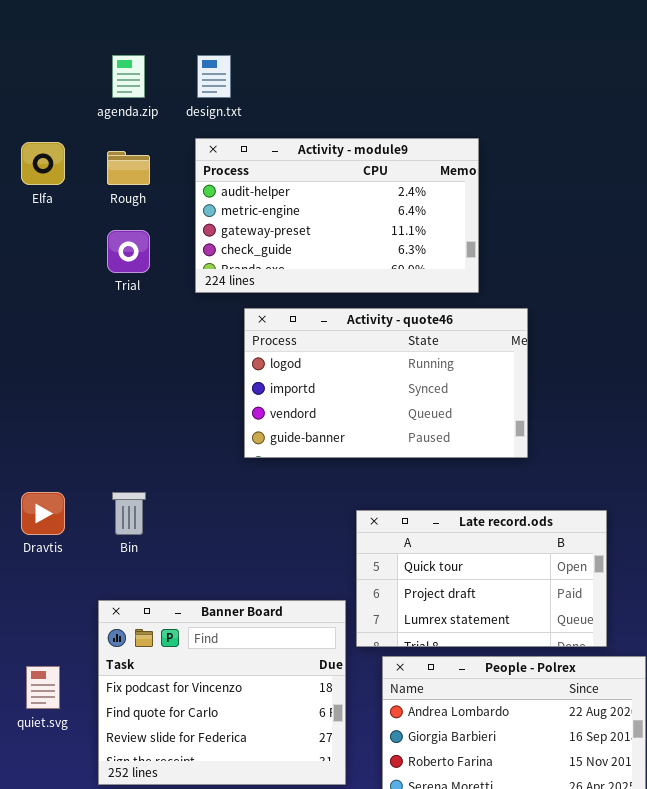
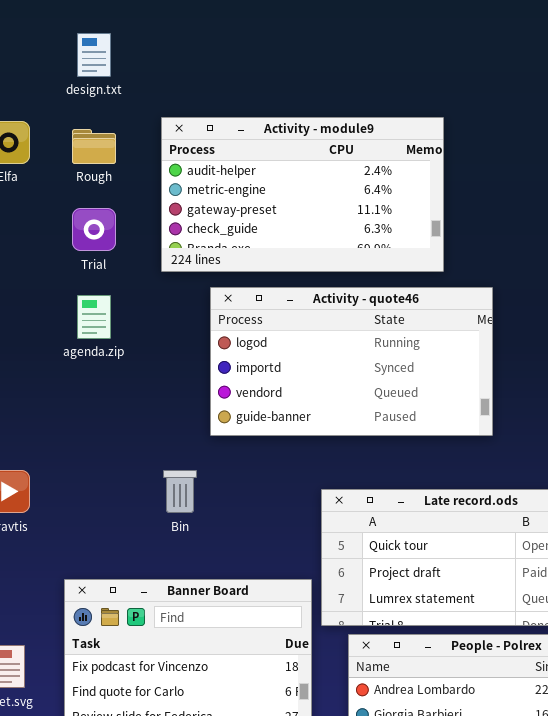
agenda.zip: [112,55,145,98] -> [77,295,111,339], moved
design.txt: [197,55,231,98] -> [77,33,111,77], moved
Bin: [112,492,146,535] -> [163,470,197,513], moved

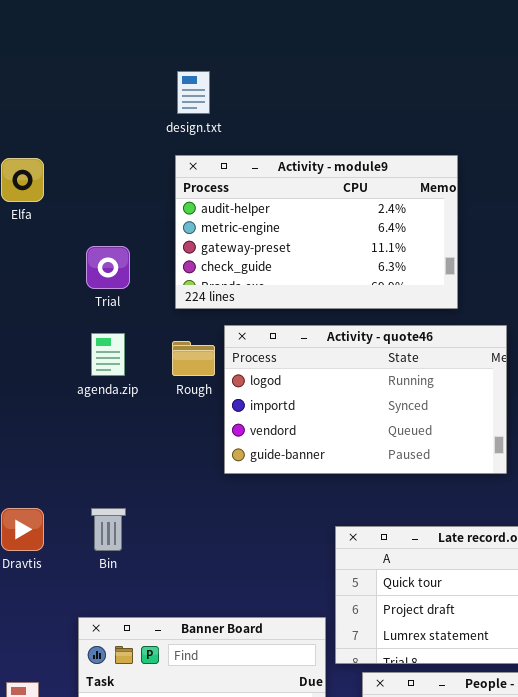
design.txt: [77,33,111,77] -> [177,71,210,114], moved
Rough: [72,129,116,164] -> [172,341,215,376], moved
Bin: [163,470,197,513] -> [91,508,126,551], moved

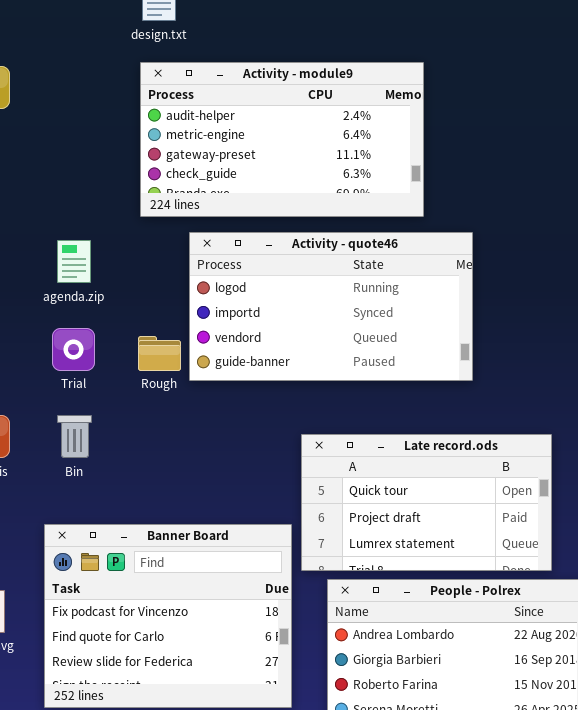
Trial: [86,246,130,289] -> [52,328,95,371], moved
Rough: [172,341,215,376] -> [138,336,181,371], moved

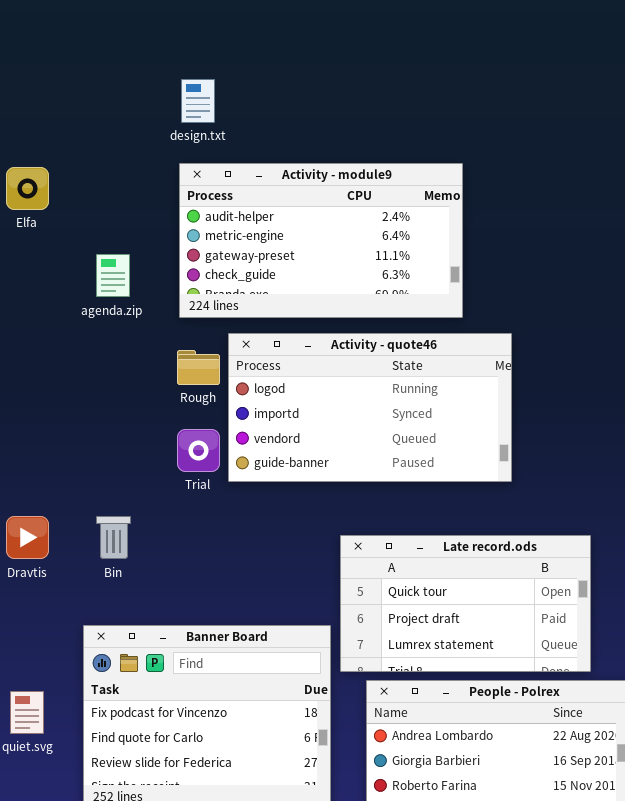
agenda.zip: [57,240,91,283] -> [96,254,130,297], moved
Trial: [52,328,95,371] -> [177,429,220,472], moved
Rough: [138,336,181,371] -> [177,350,220,385], moved

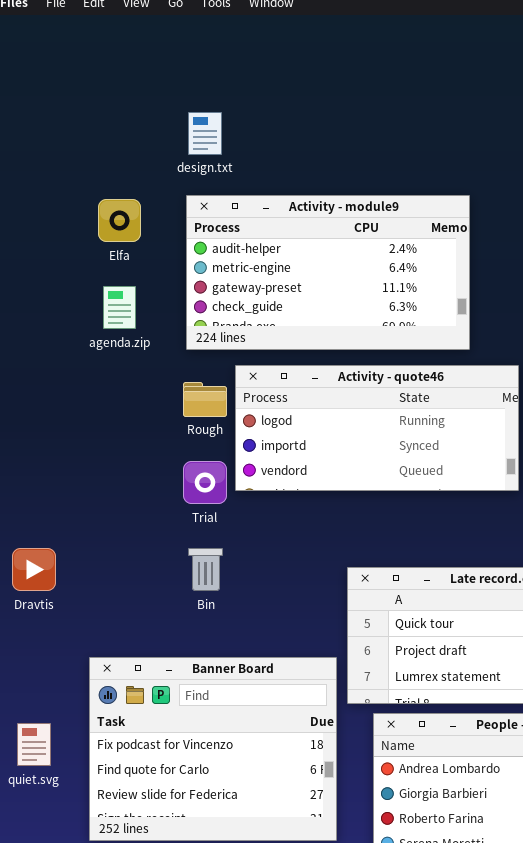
Elfa: [6,167,49,210] -> [98,199,141,242], moved
Activity - quote46: [228,333,512,482] -> [235,365,519,491], resized
Bin: [96,516,131,559] -> [188,548,223,591], moved

